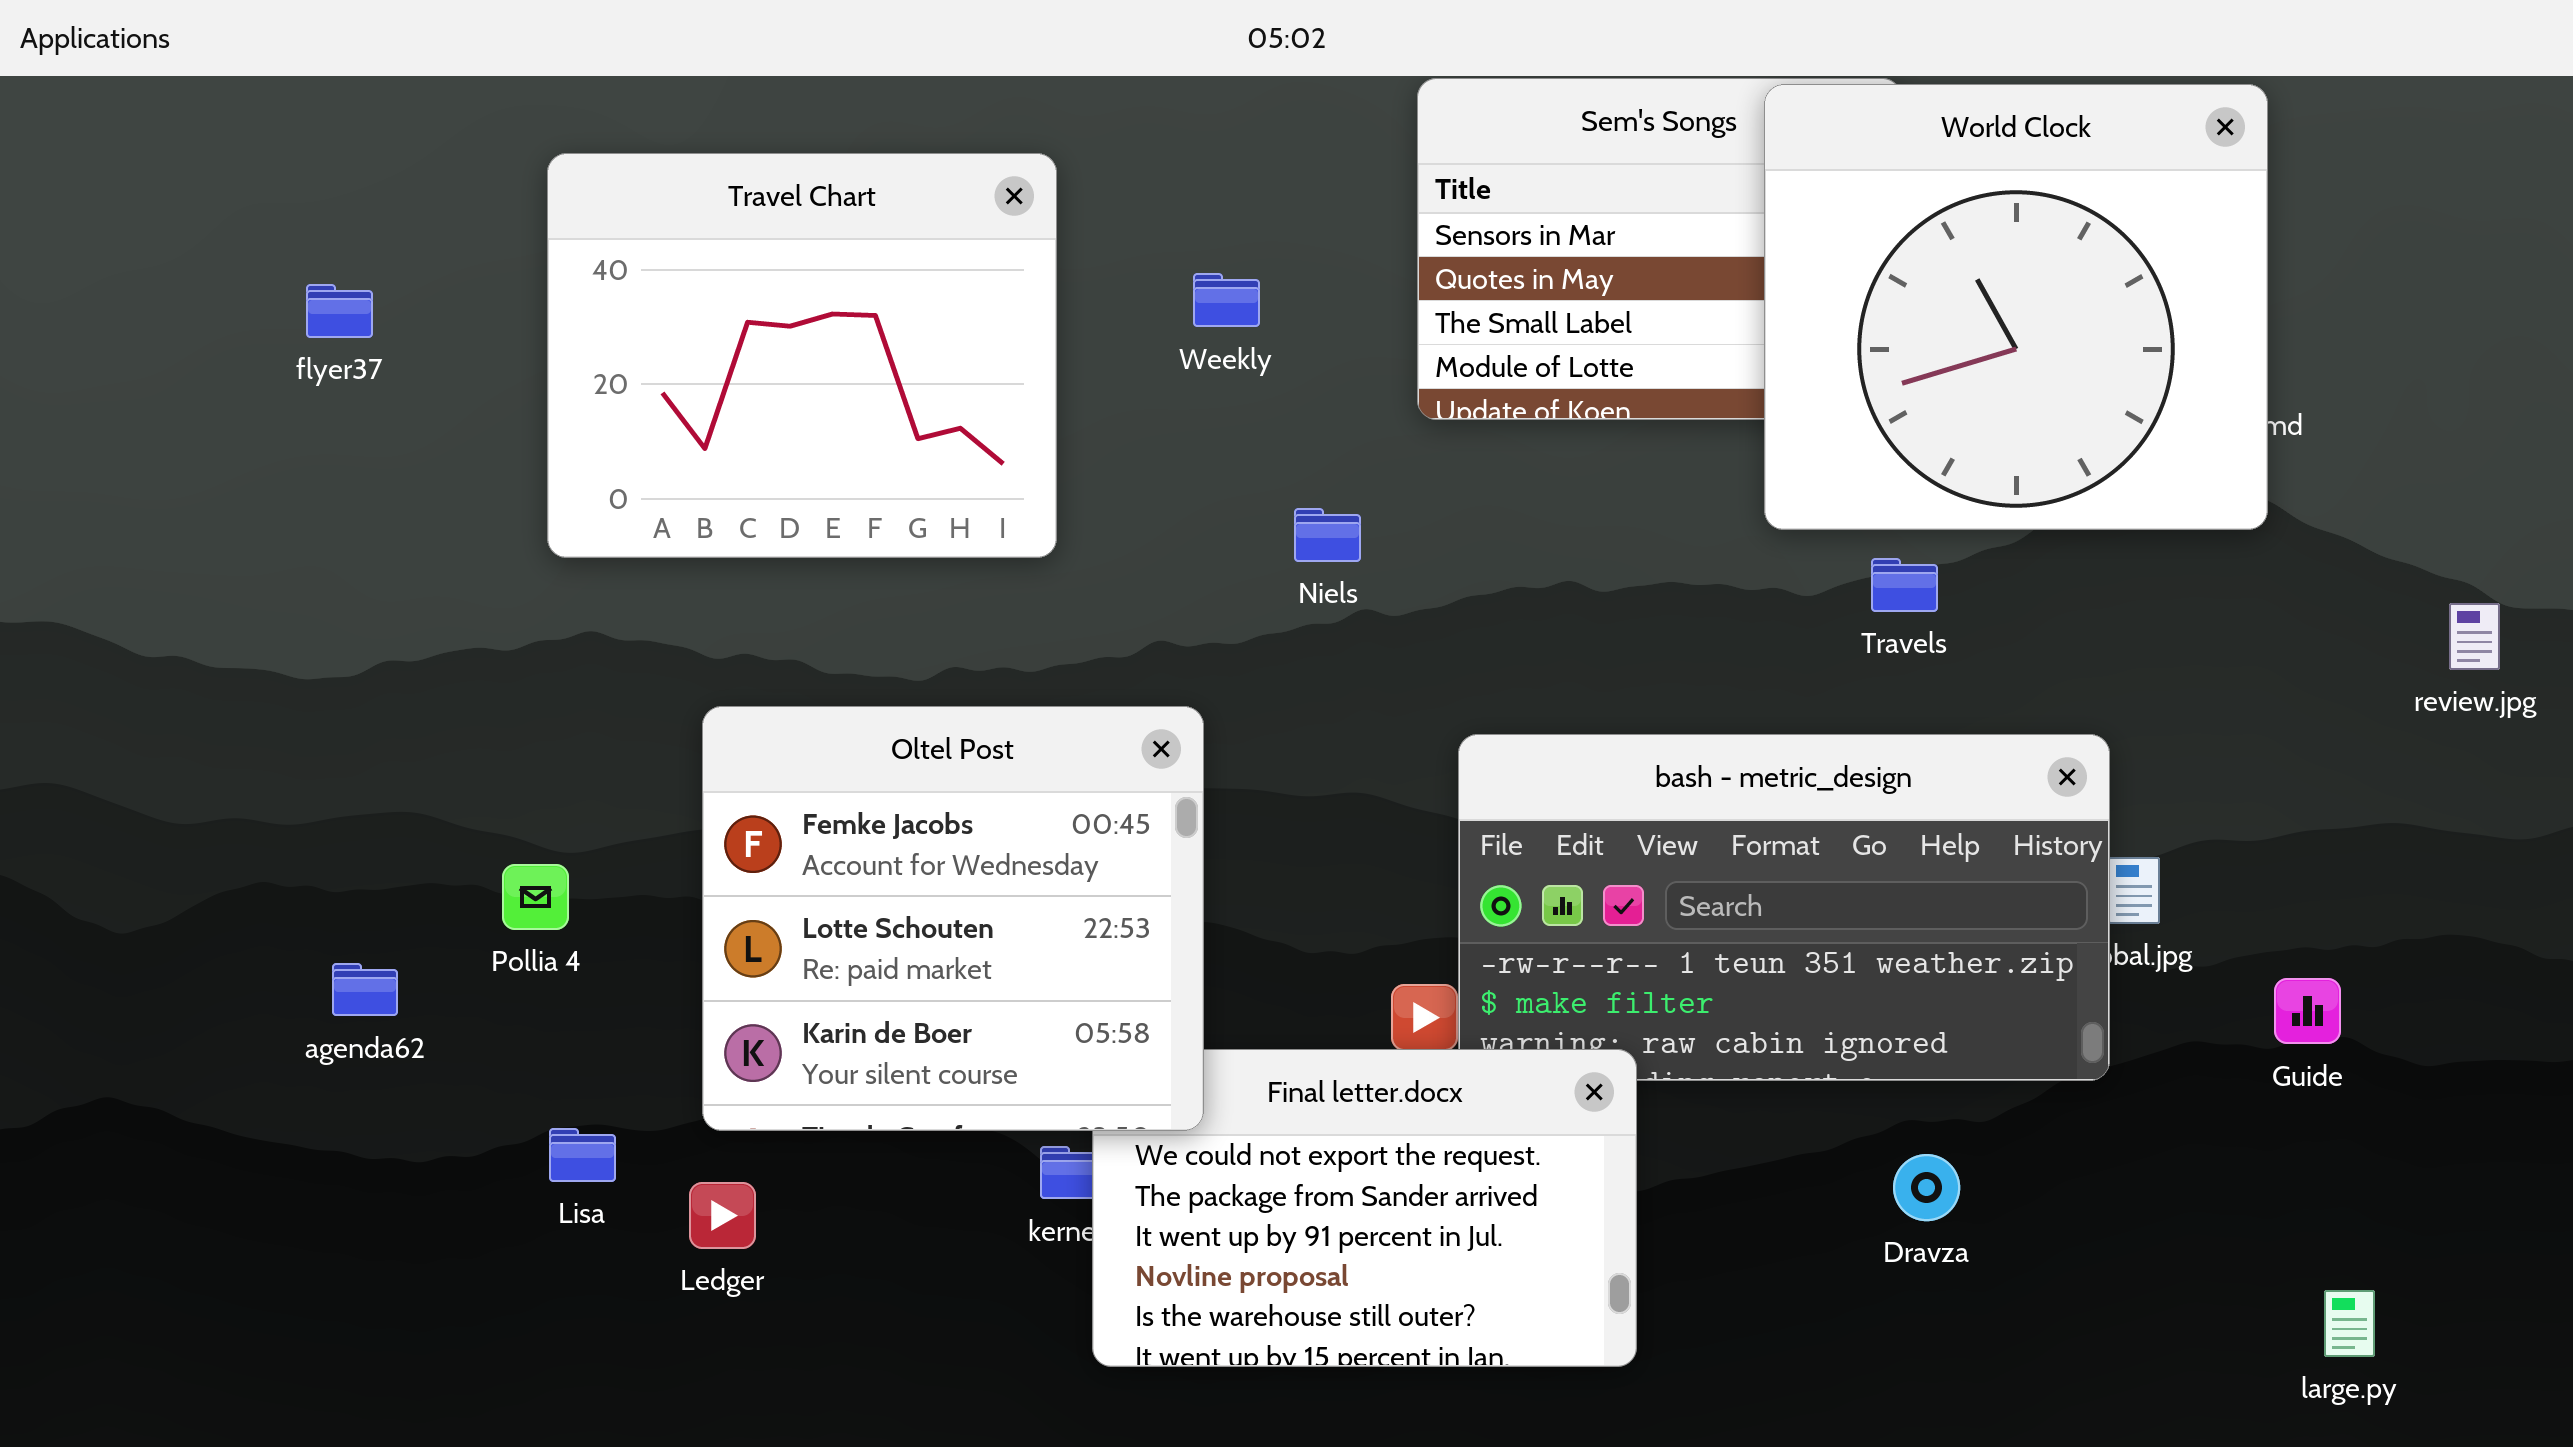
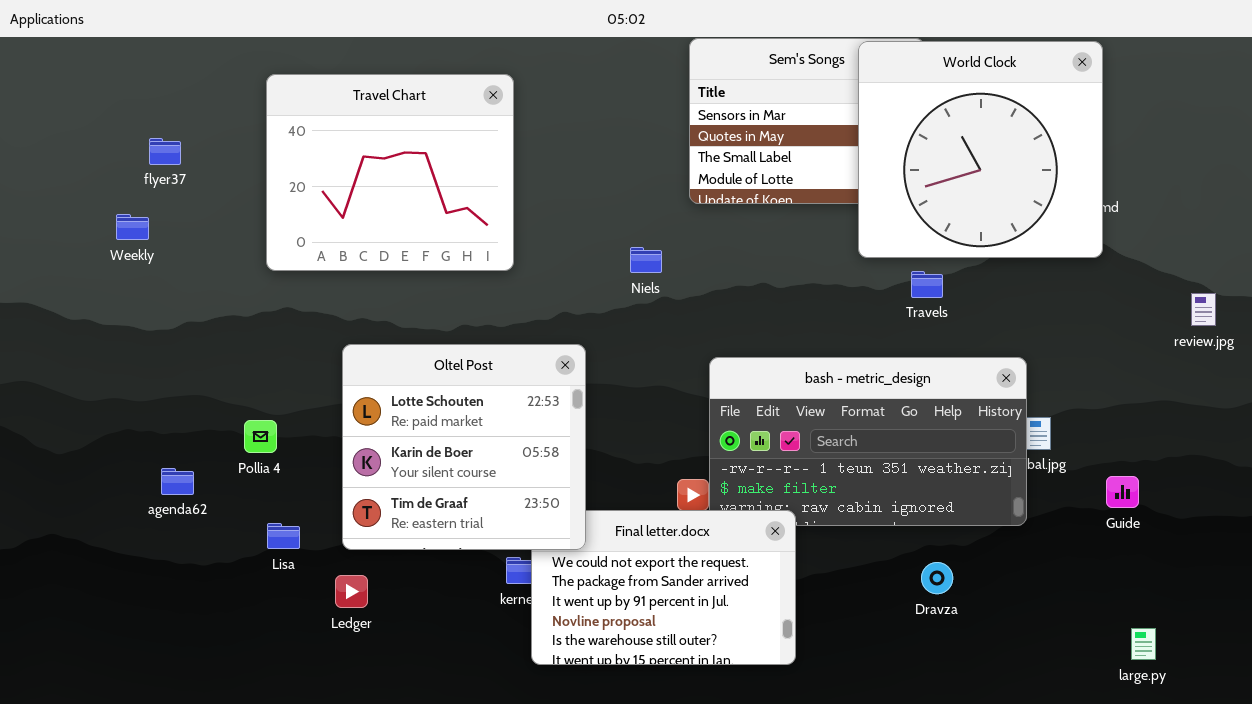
Weekly: [1193,273,1260,327] -> [116,214,149,240], moved
Oltel Post: [702,706,1204,1131] -> [342,344,586,550], scrolled down 1 row
Lisa: [549,1128,616,1182] -> [267,523,300,549], moved

